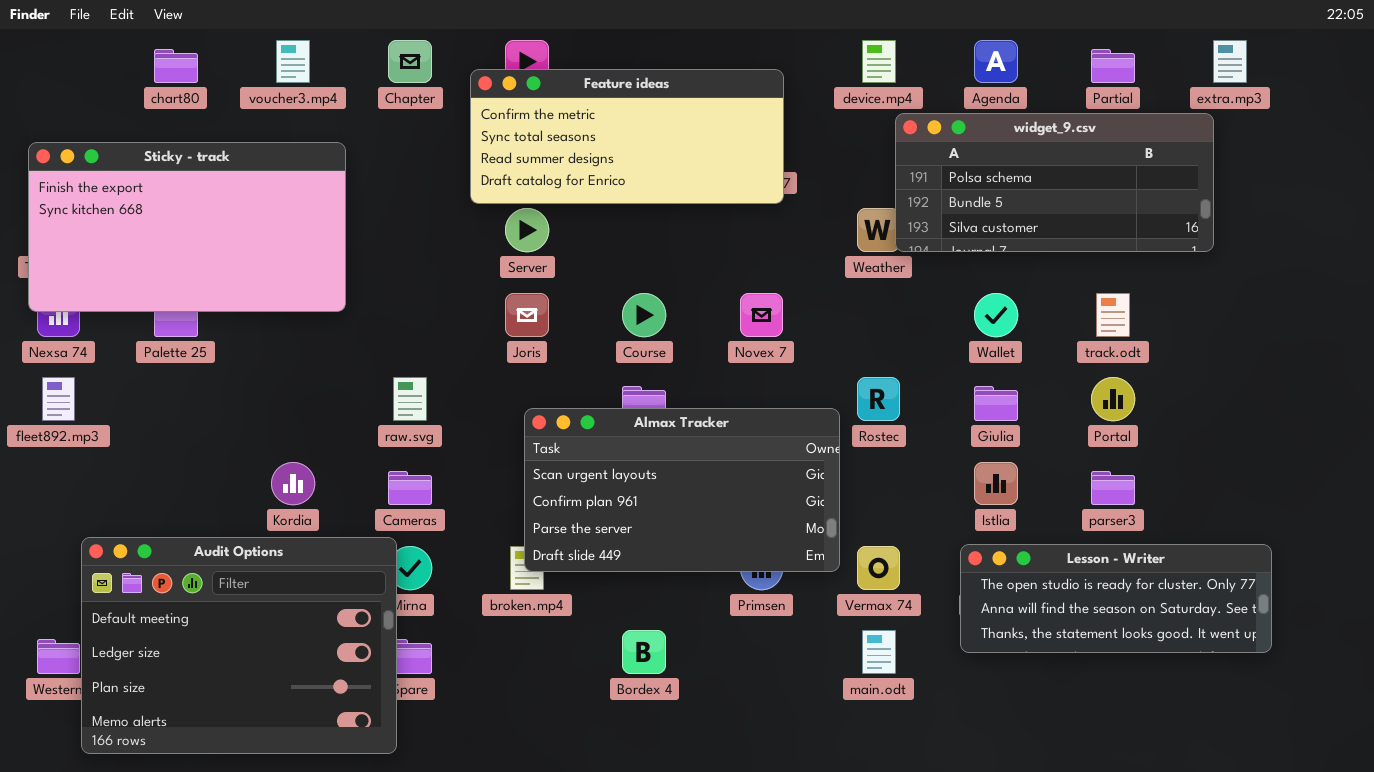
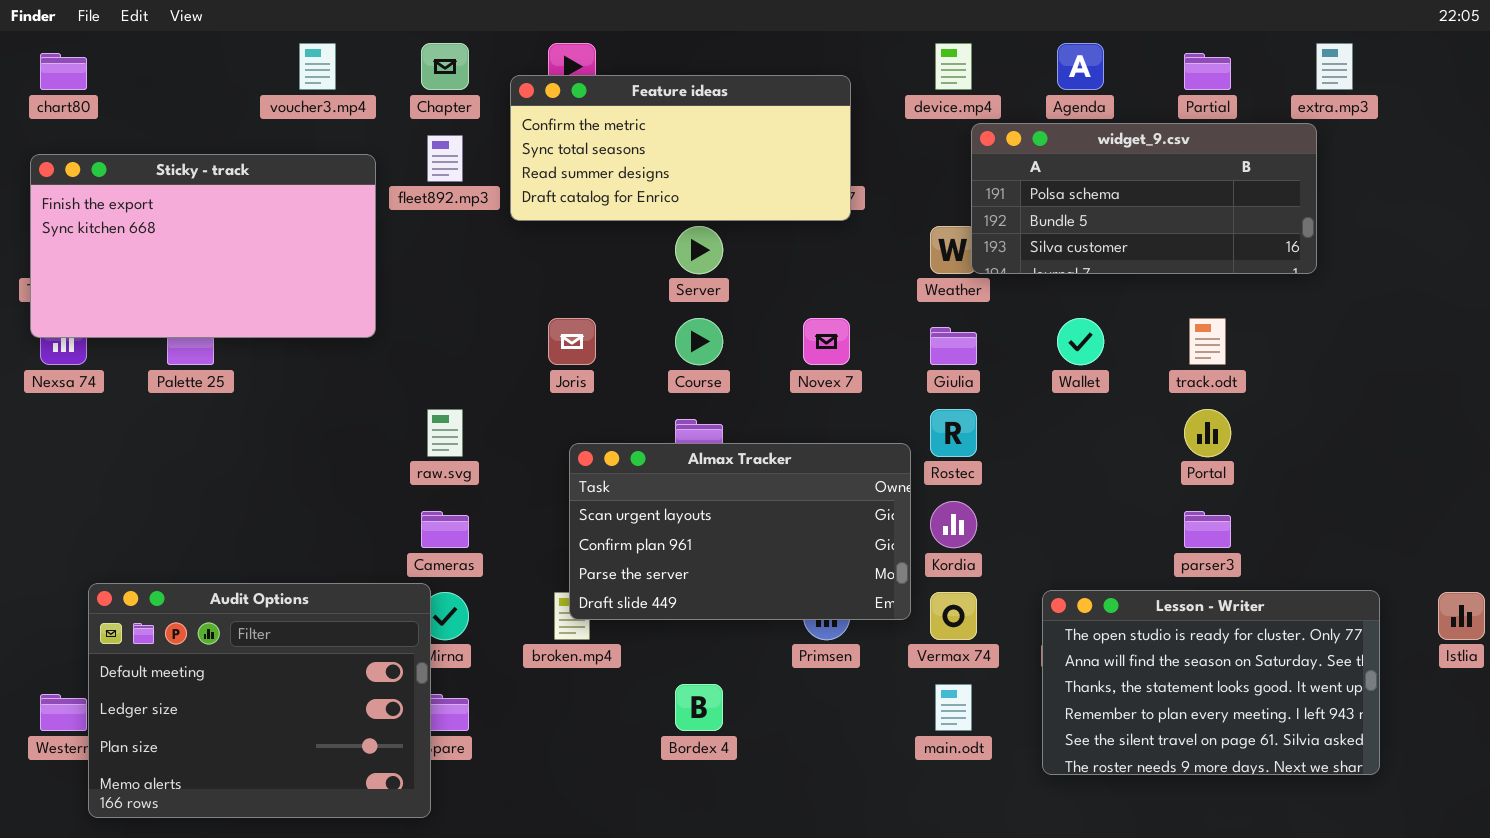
chart80: [154,49,198,83] -> [40,53,87,90], moved
Server: [505,208,549,252] -> [675,226,723,274], moved
fleet892.mp3: [42,377,75,421] -> [427,135,463,182], moved
Giulia: [974,386,1018,421] -> [930,327,977,365], moved
Kordia: [271,462,315,505] -> [930,501,977,548], moved
Istlia: [974,462,1018,505] -> [1438,592,1485,640], moved
Lesson - Writer: [960,544,1272,653] -> [1042,590,1380,775], resized

